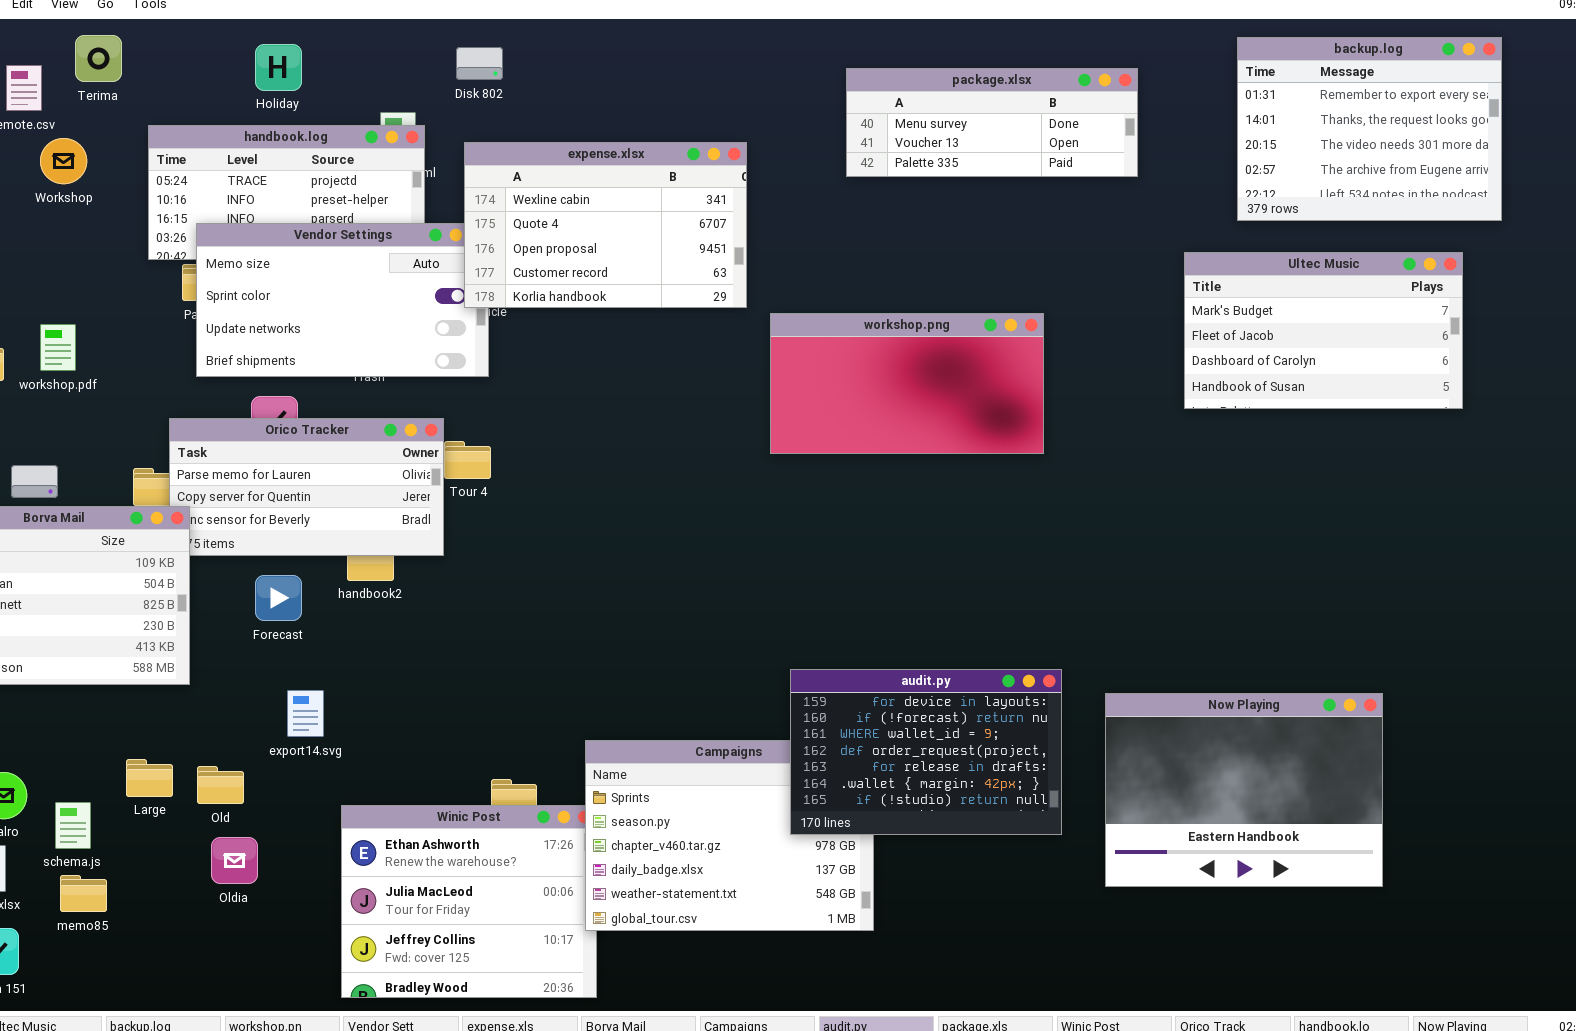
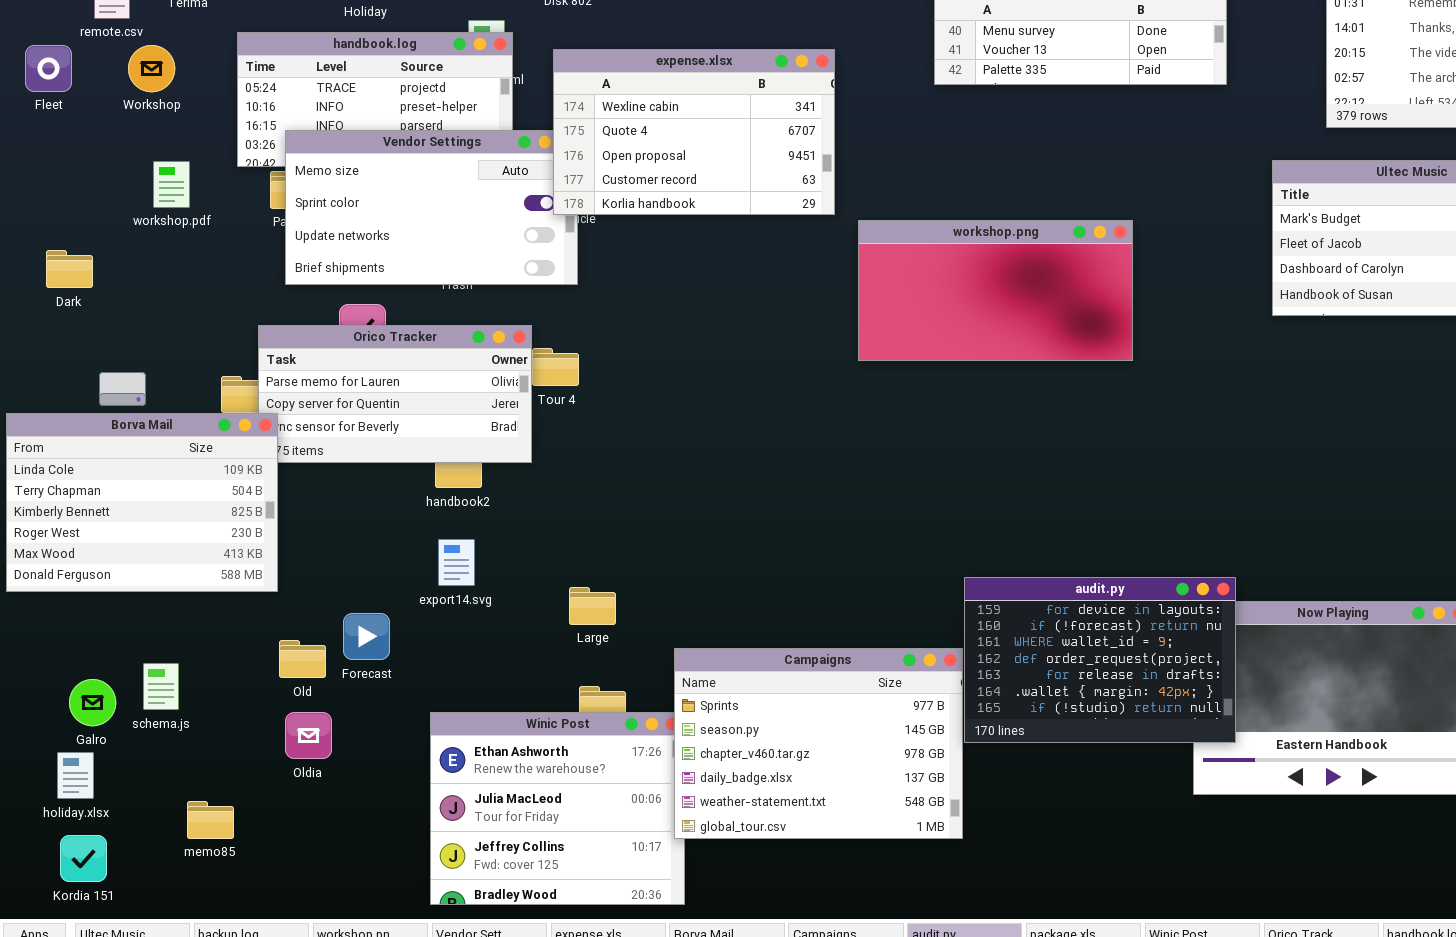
workshop.pdf: [40,324,76,371] -> [153,161,190,208], moved
Forecast: [255,575,302,621] -> [343,613,390,660], moved
audit.py: [790,669,1062,835] -> [964,577,1236,743], moved
export14.svg: [287,690,324,737] -> [438,539,475,586], moved
Large: [126,759,173,797] -> [569,587,616,625], moved
Old: [197,766,244,804] -> [279,640,326,678], moved
schema.js: [55,802,91,849] -> [143,663,179,710], moved
Oldia: [211,837,258,884] -> [285,712,332,759], moved
memo85: [60,875,107,912] -> [187,801,234,839], moved

